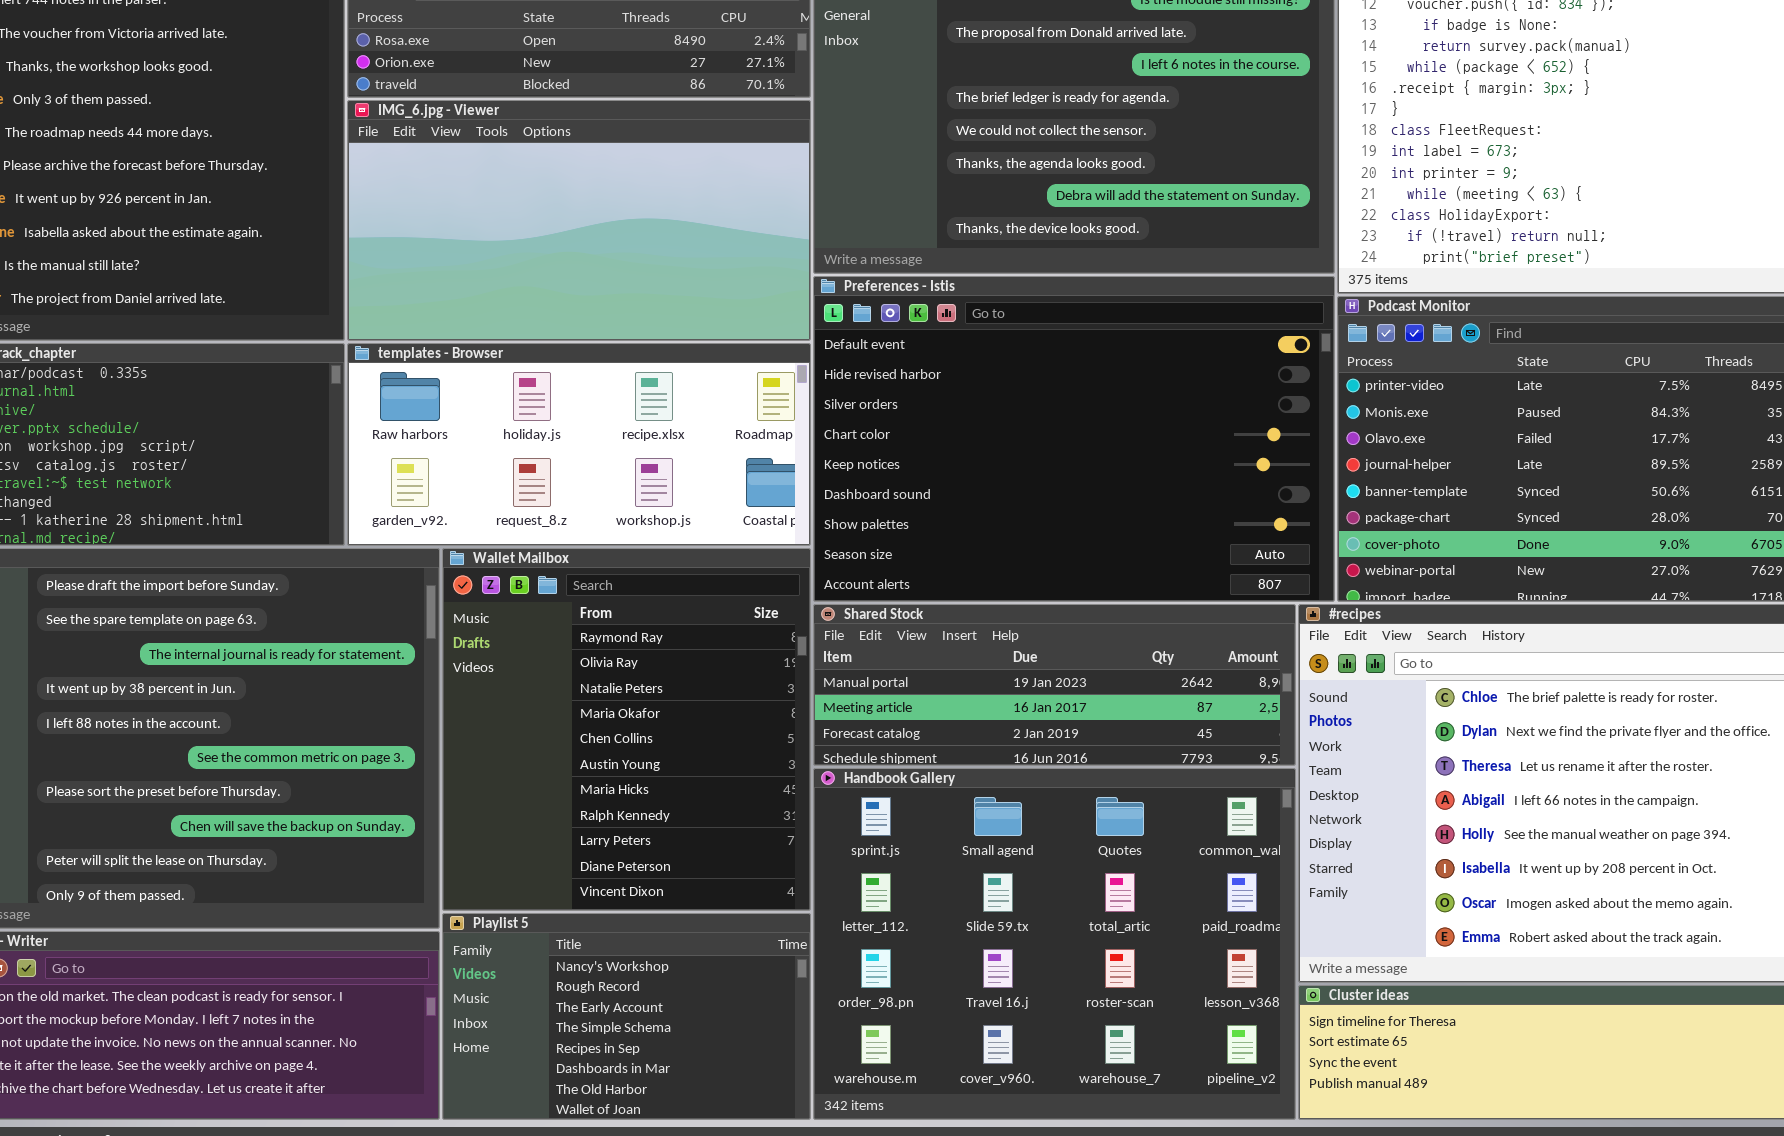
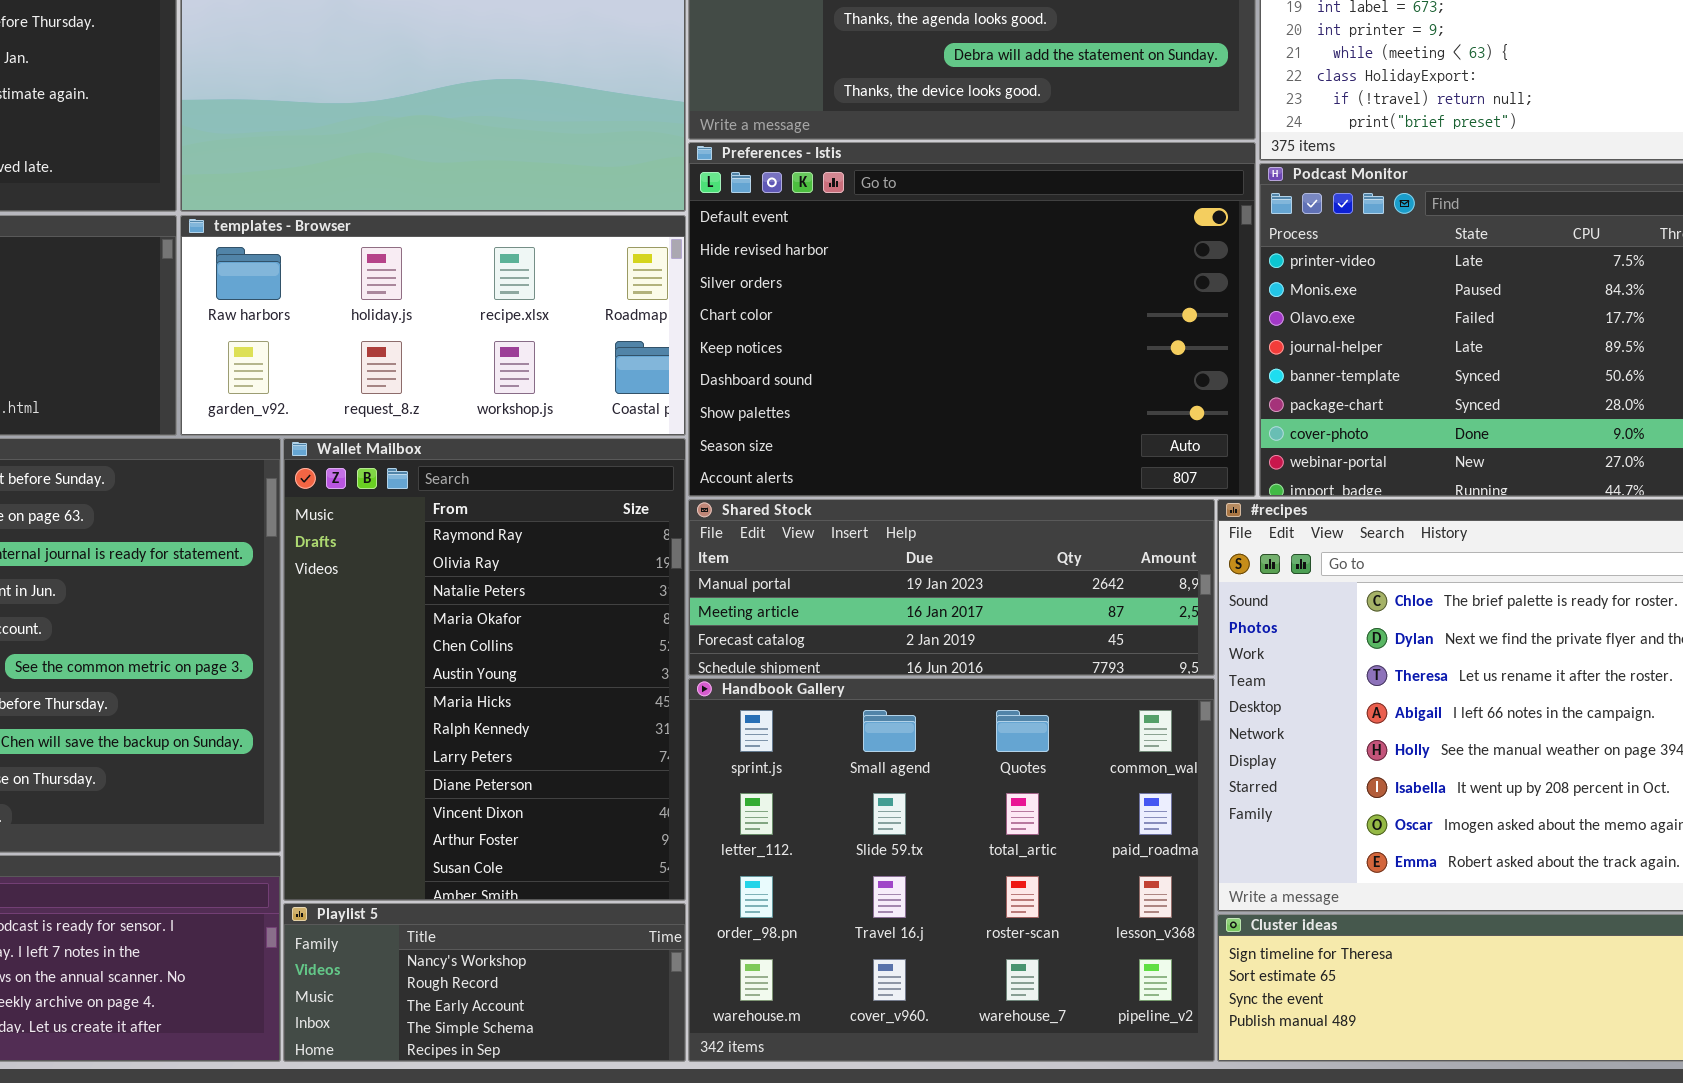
Wallet Mailbox: [442,548,811,911] -> [283,438,686,901], resized
Playlist 5: [442,913,811,1120] -> [283,903,686,1062], resized

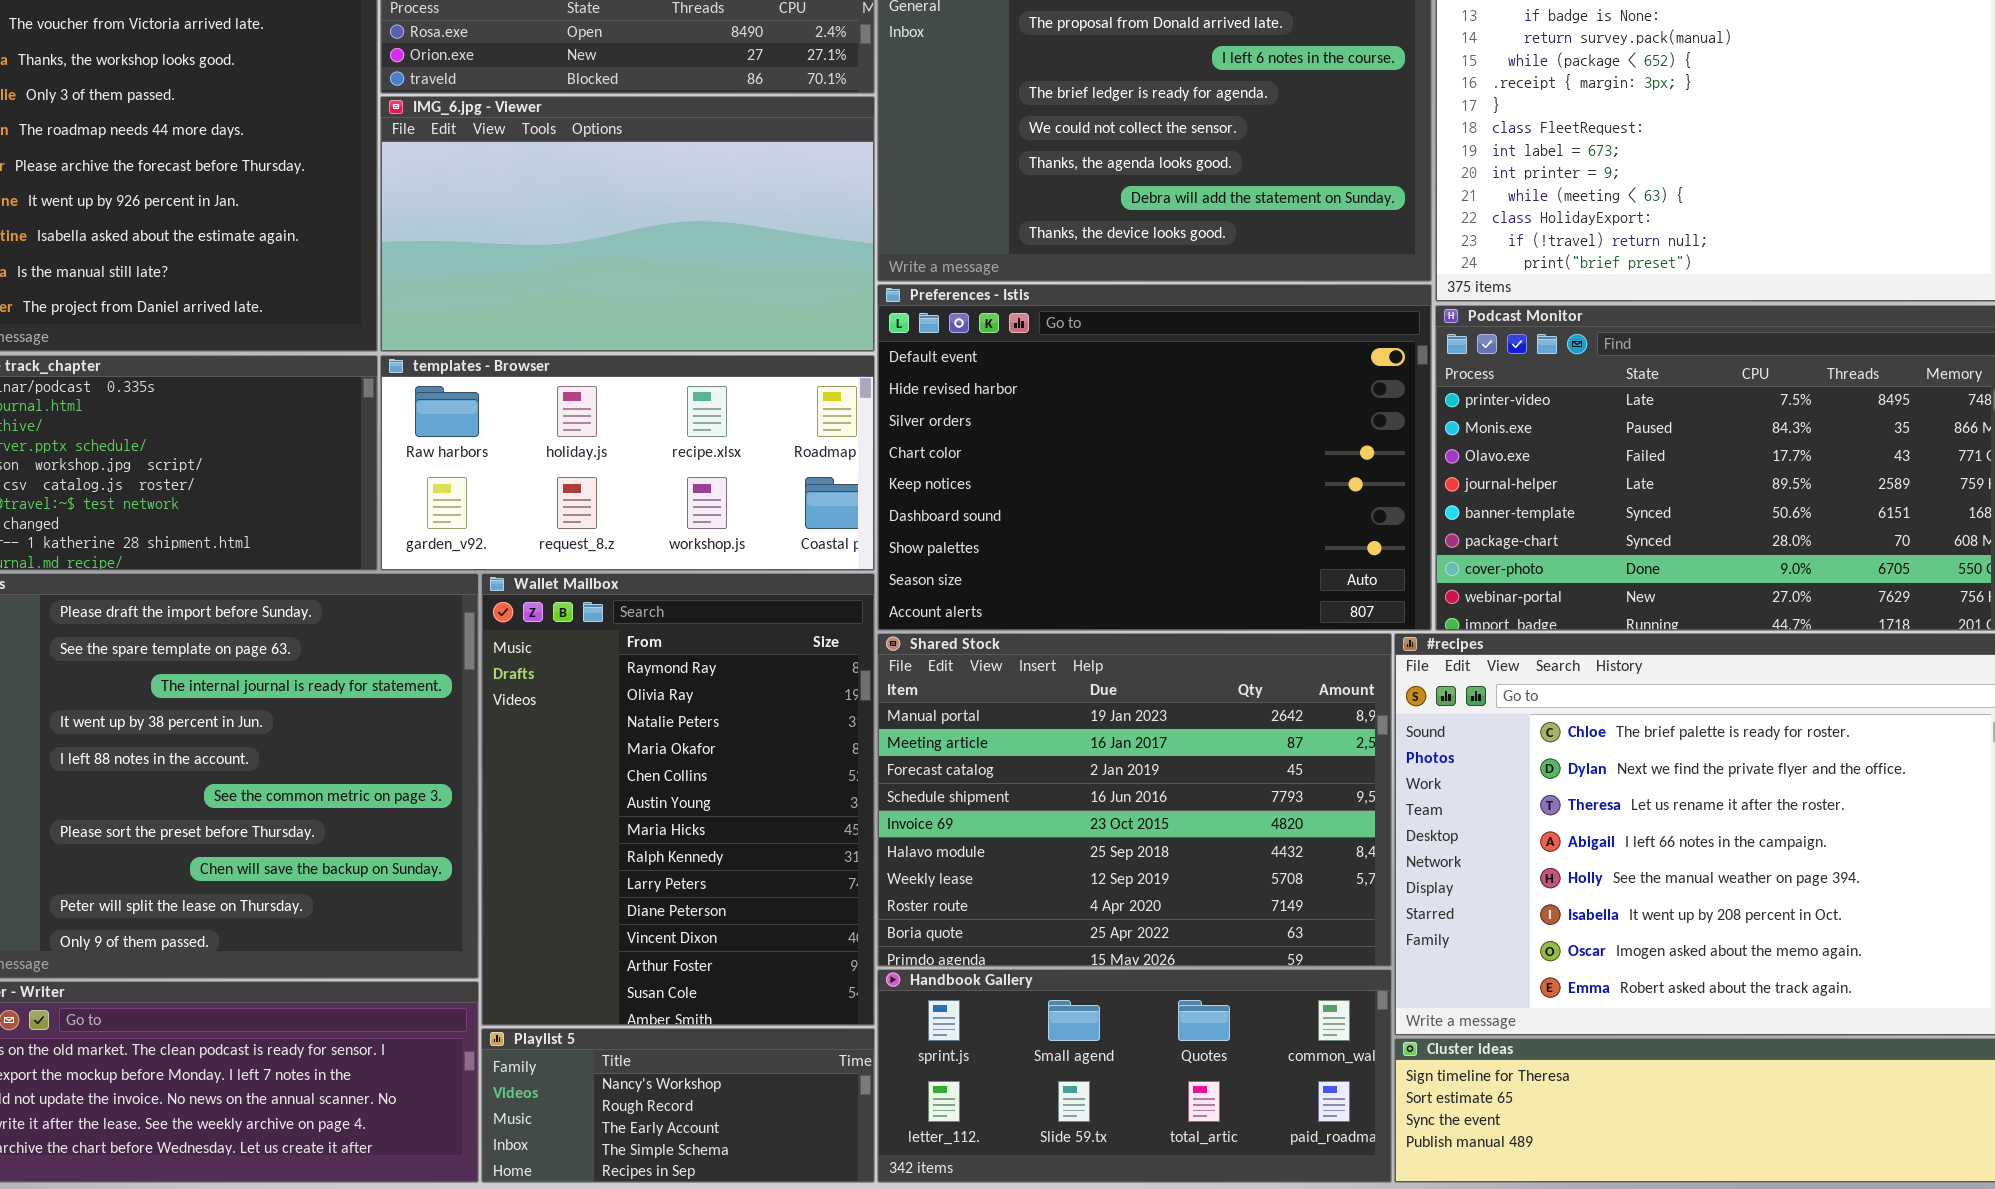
Shared Stock: [688,499,1215,676] -> [877,633,1392,967], resized
Handbook Gallery: [688,678,1215,1062] -> [877,969,1392,1183], resized

